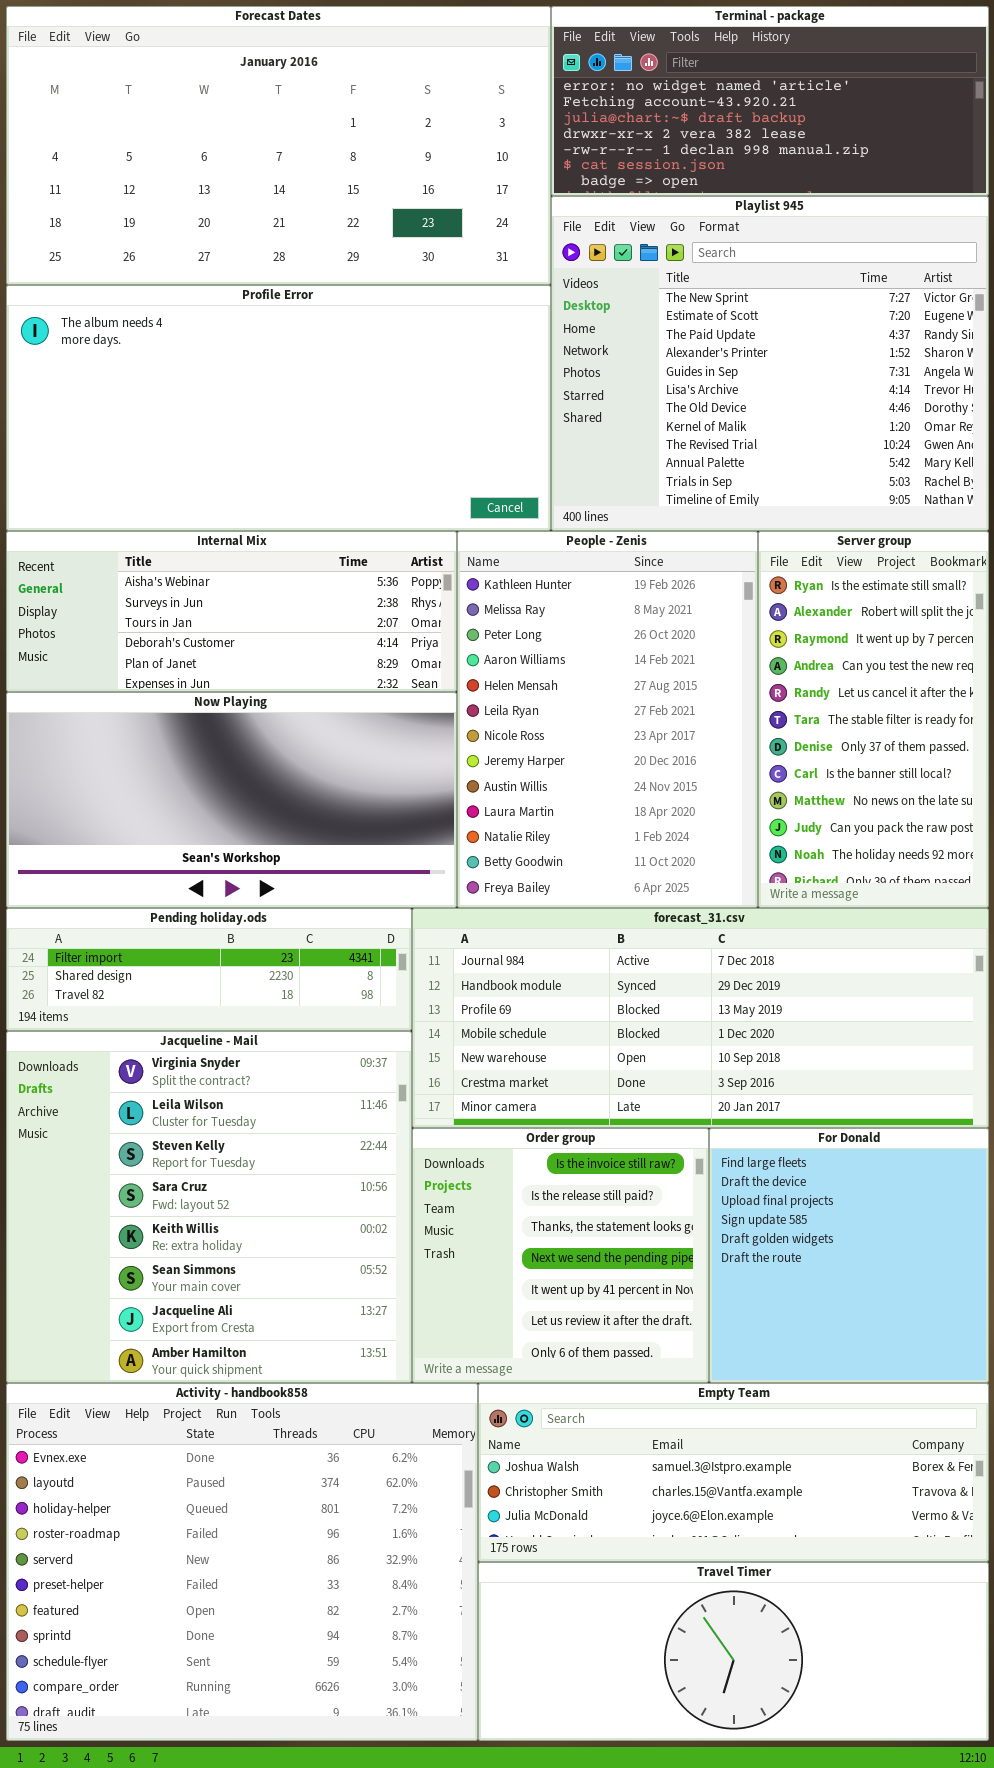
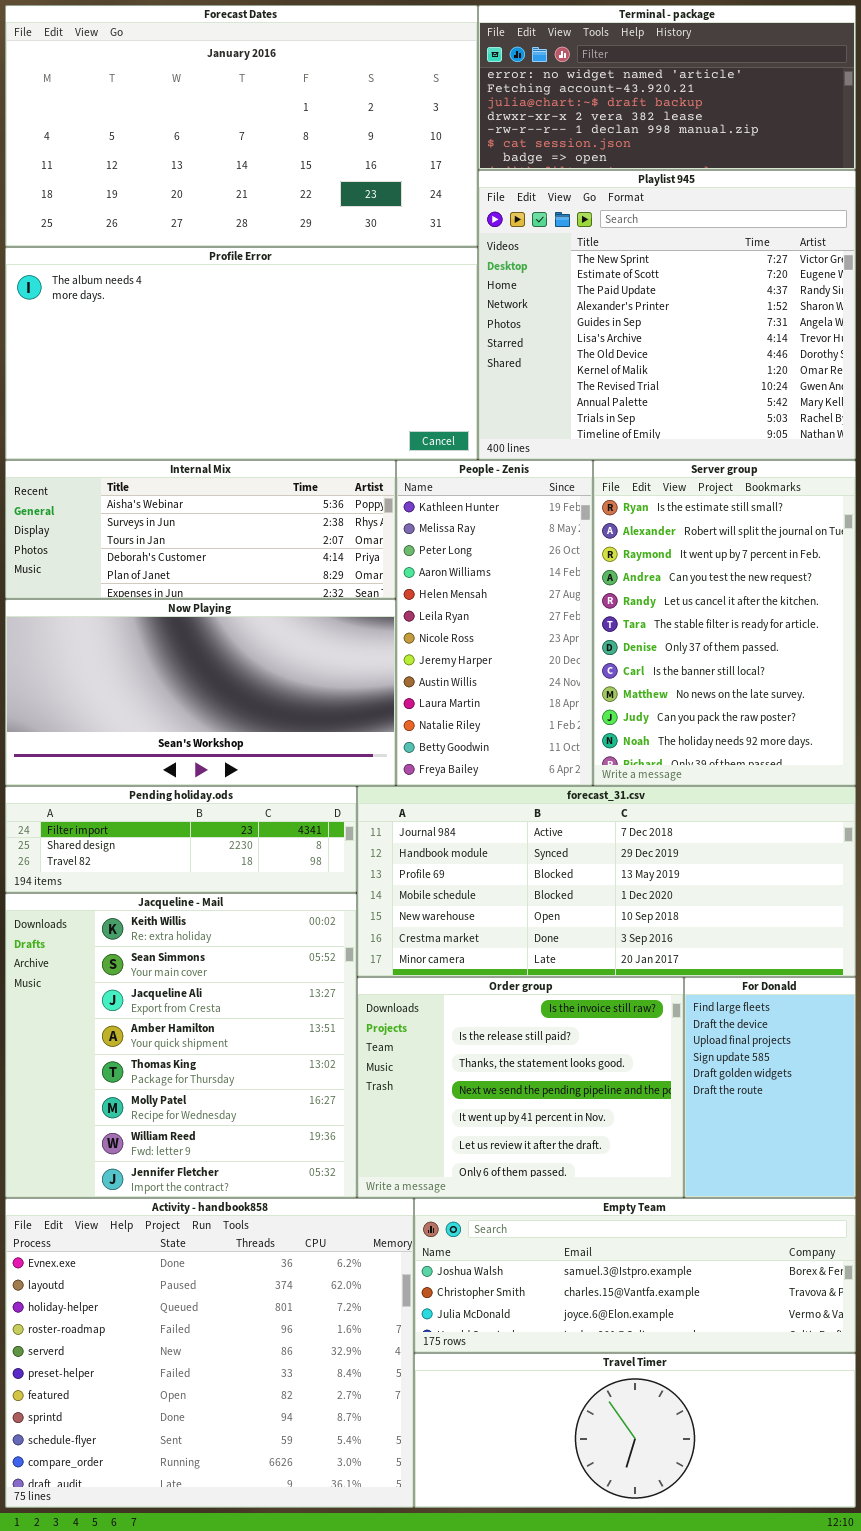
People - Zenis: [457,531,758,908] -> [396,460,593,786], resized
Server group: [758,531,989,908] -> [593,460,856,786], resized
Jacqueline - Mail: [6,1031,412,1383] -> [5,893,357,1198], scrolled down 4 rows
Order group: [412,1128,709,1383] -> [357,977,684,1198], resized
For Donald: [709,1128,989,1383] -> [684,977,856,1198], resized

